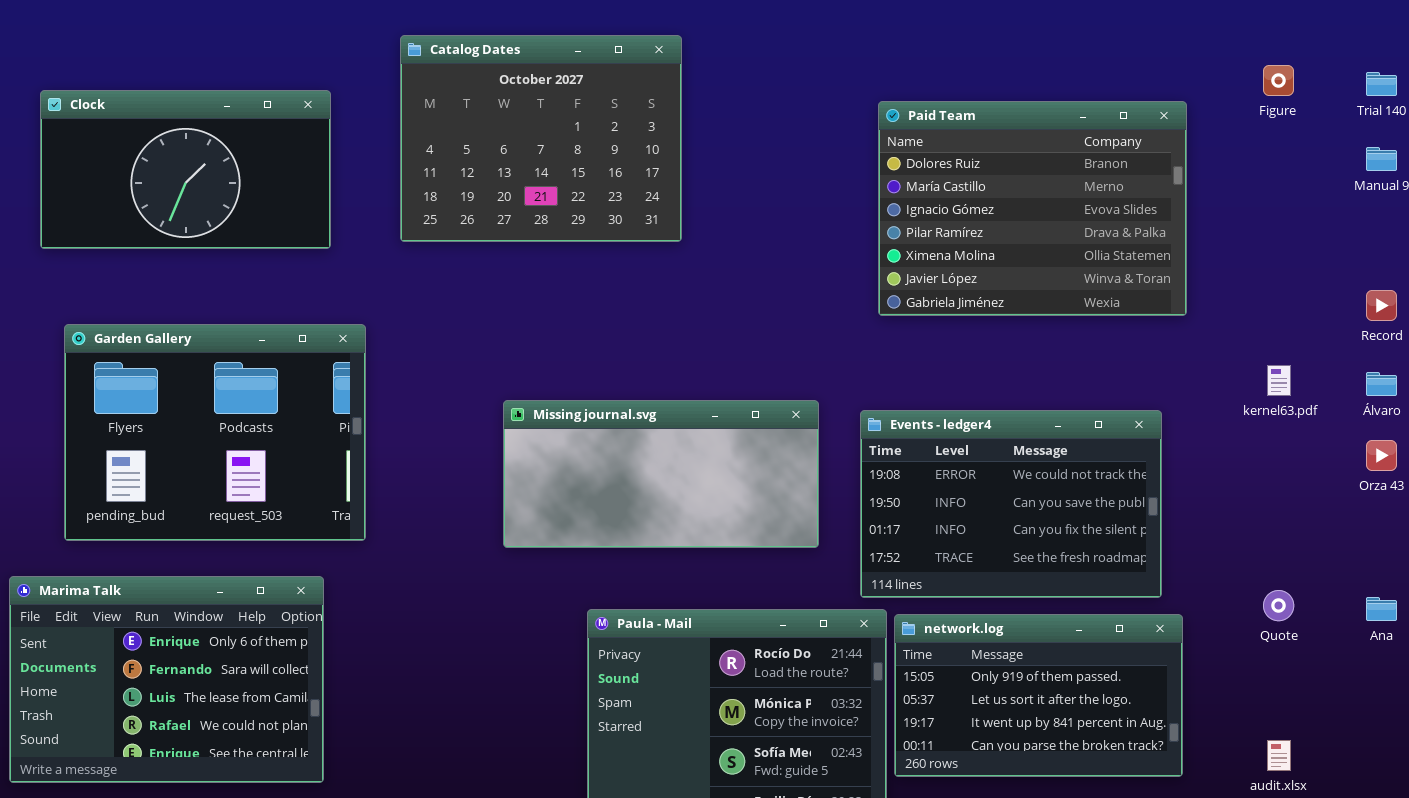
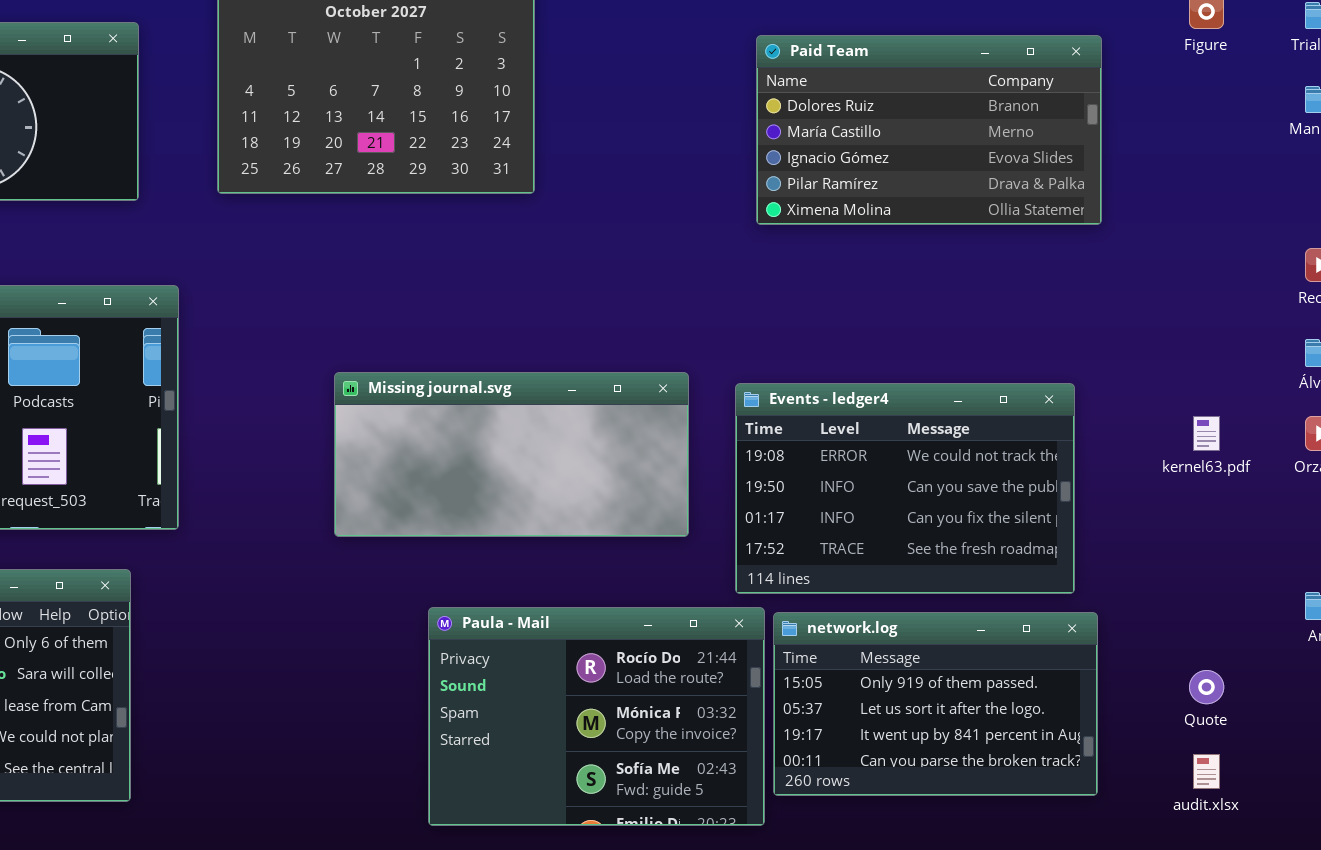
Paid Team: [878,101,1187,316] -> [756,35,1102,225], resized
kernel63.pdf: [1267,365,1291,396] -> [1193,416,1220,451], moved
Quote: [1263,590,1294,621] -> [1189,670,1224,704], moved

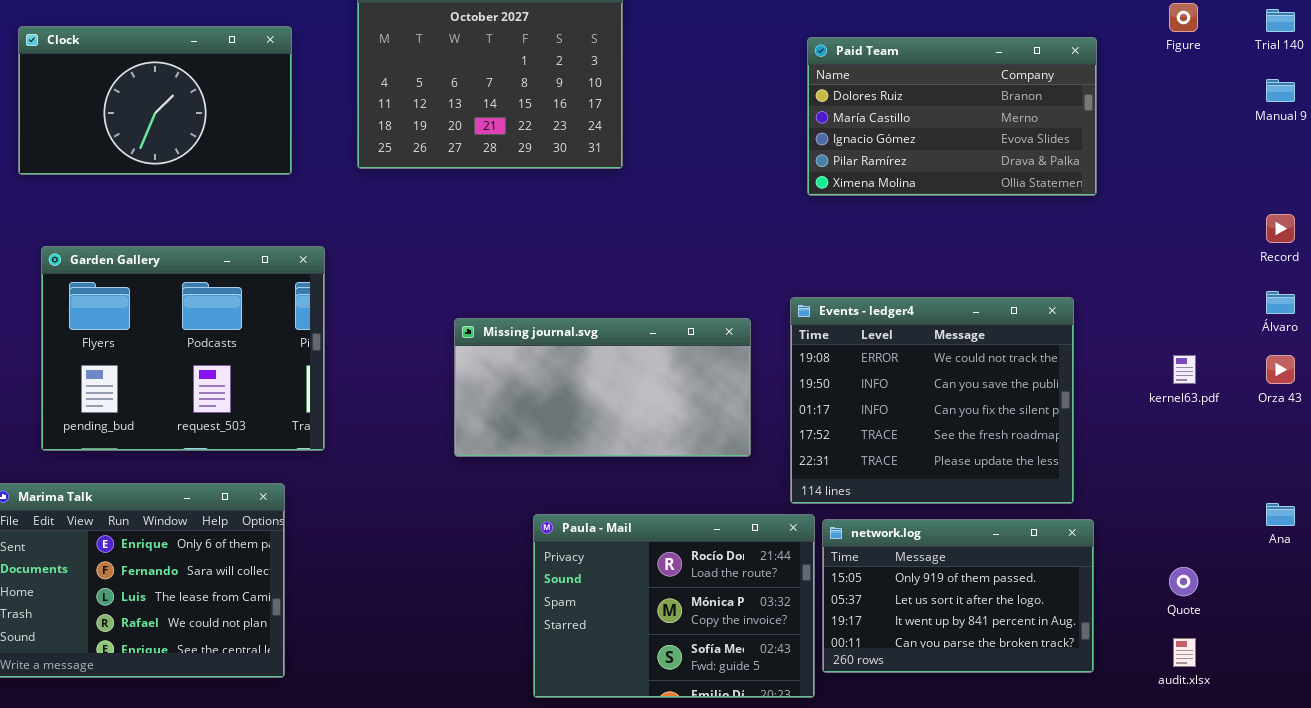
Events - ledger4: [735,383,1075,594] -> [790,297,1074,504], resized

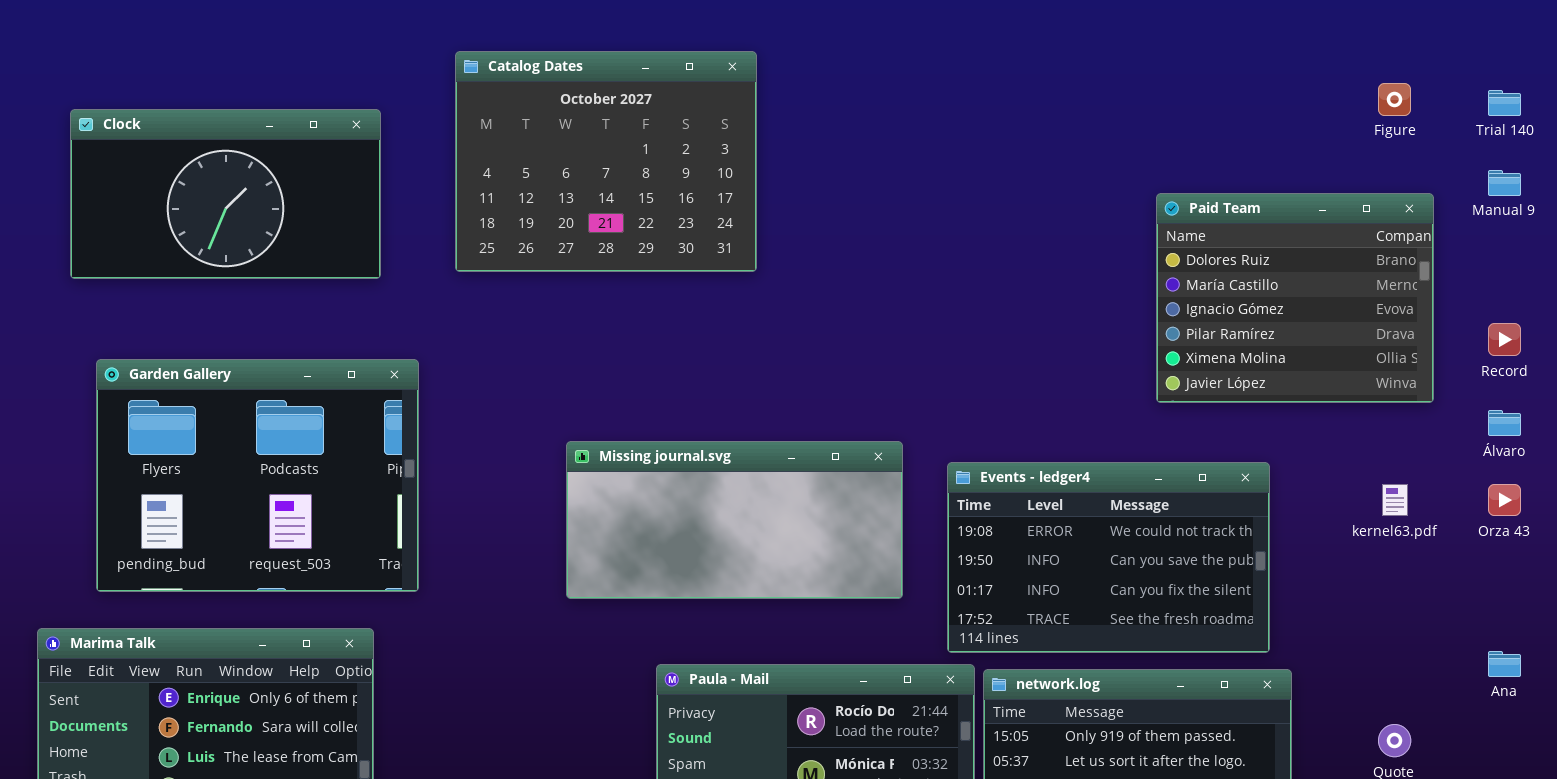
Paid Team: [807,37,1097,196] -> [1156,193,1434,403], moved, resized
Events - ledger4: [790,297,1074,504] -> [947,462,1270,653], resized

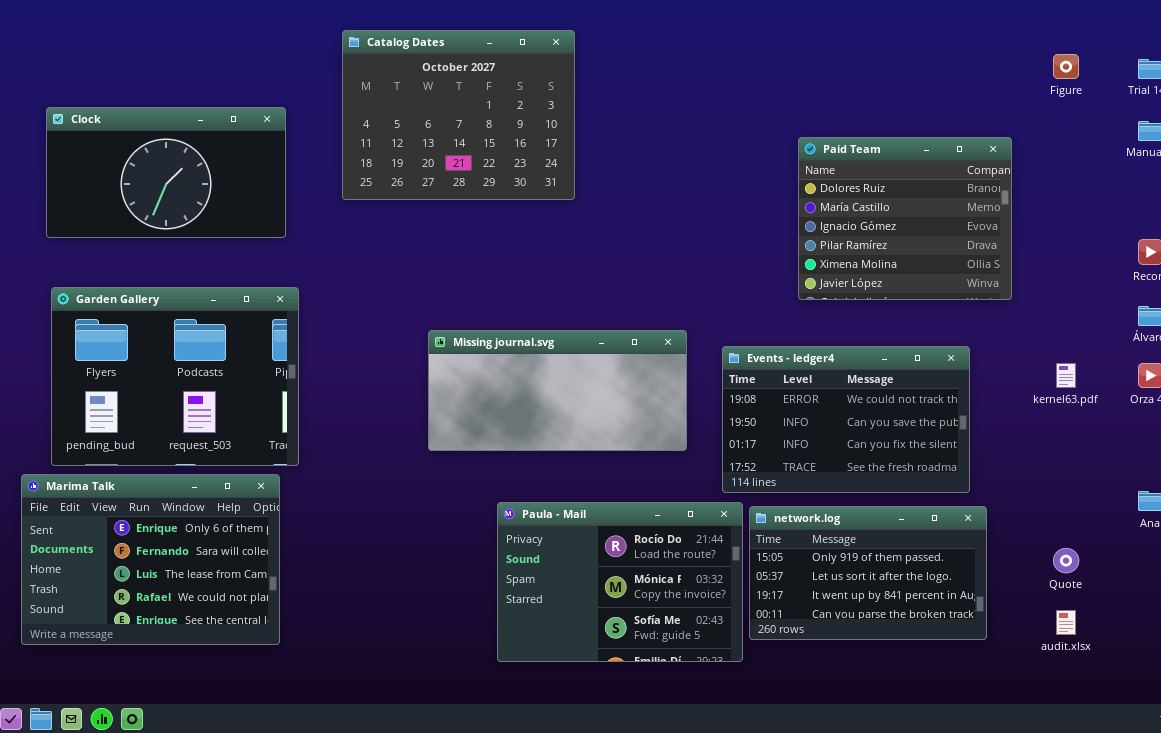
Clock: [70,109,381,279] -> [46,107,286,238], moved
Paid Team: [1156,193,1434,403] -> [798,137,1012,300], moved
Garden Gallery: [96,359,419,592] -> [51,287,299,466], moved

